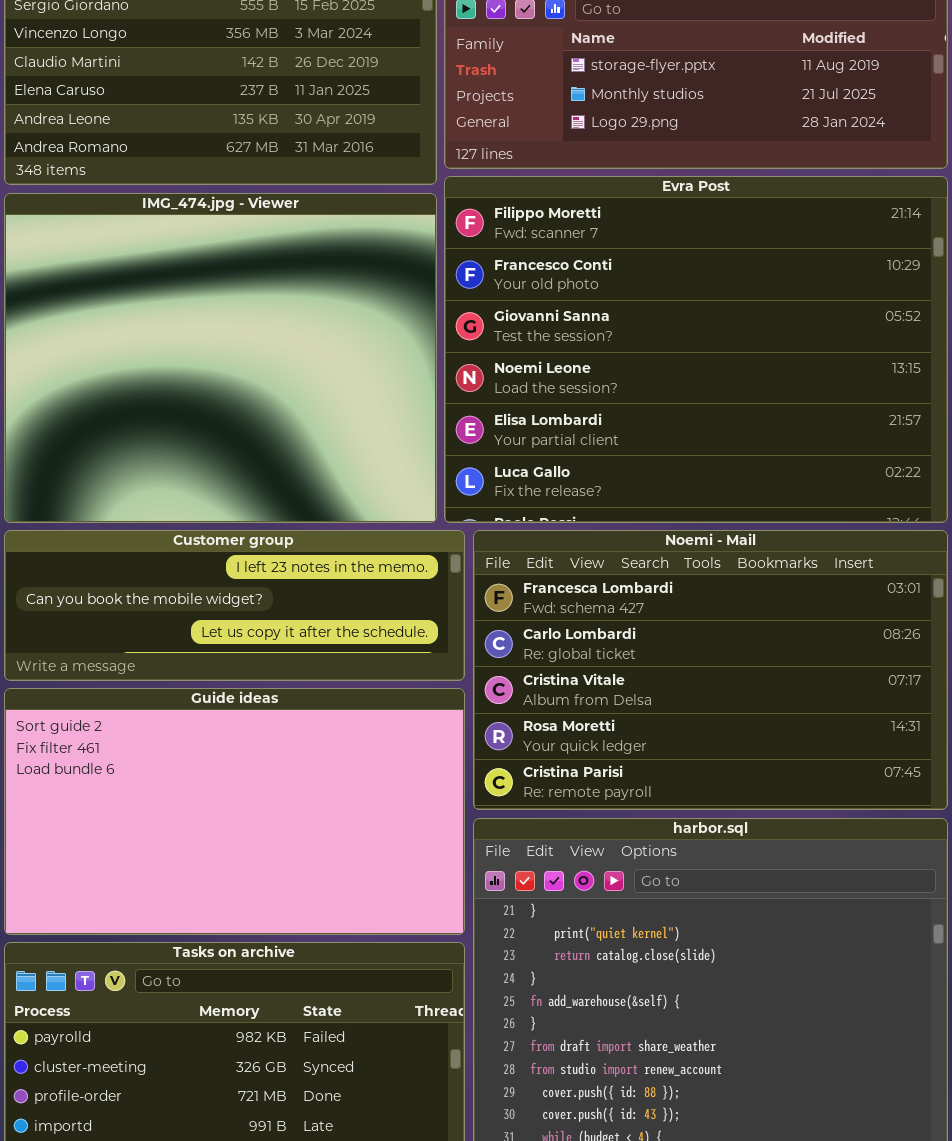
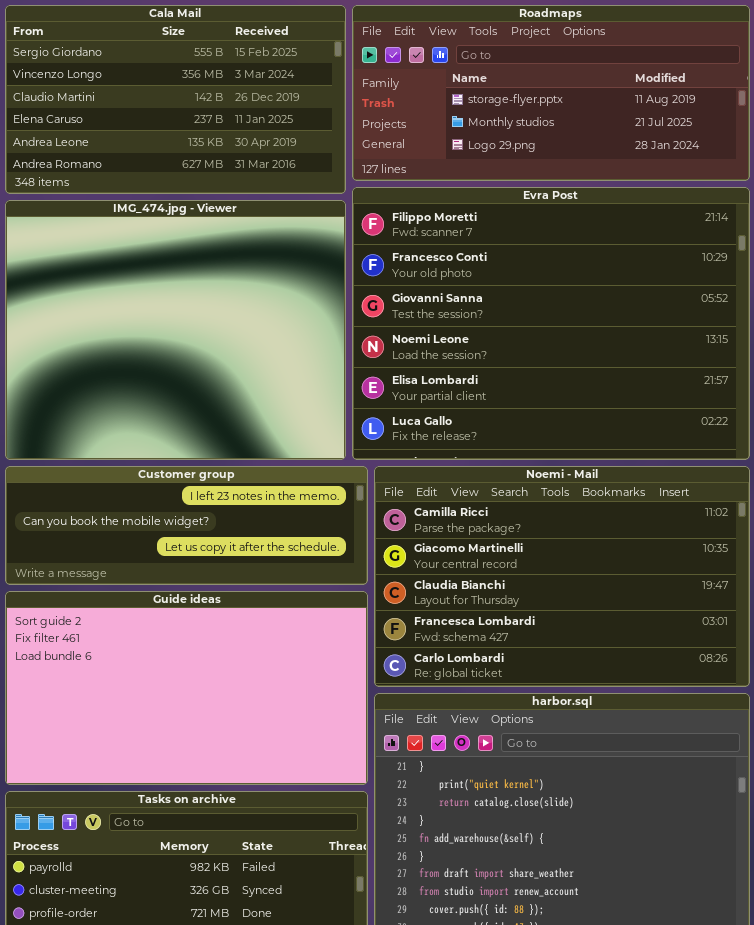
Noemi - Mail: [473,530,948,810] -> [374,466,750,687], scrolled up 3 rows

